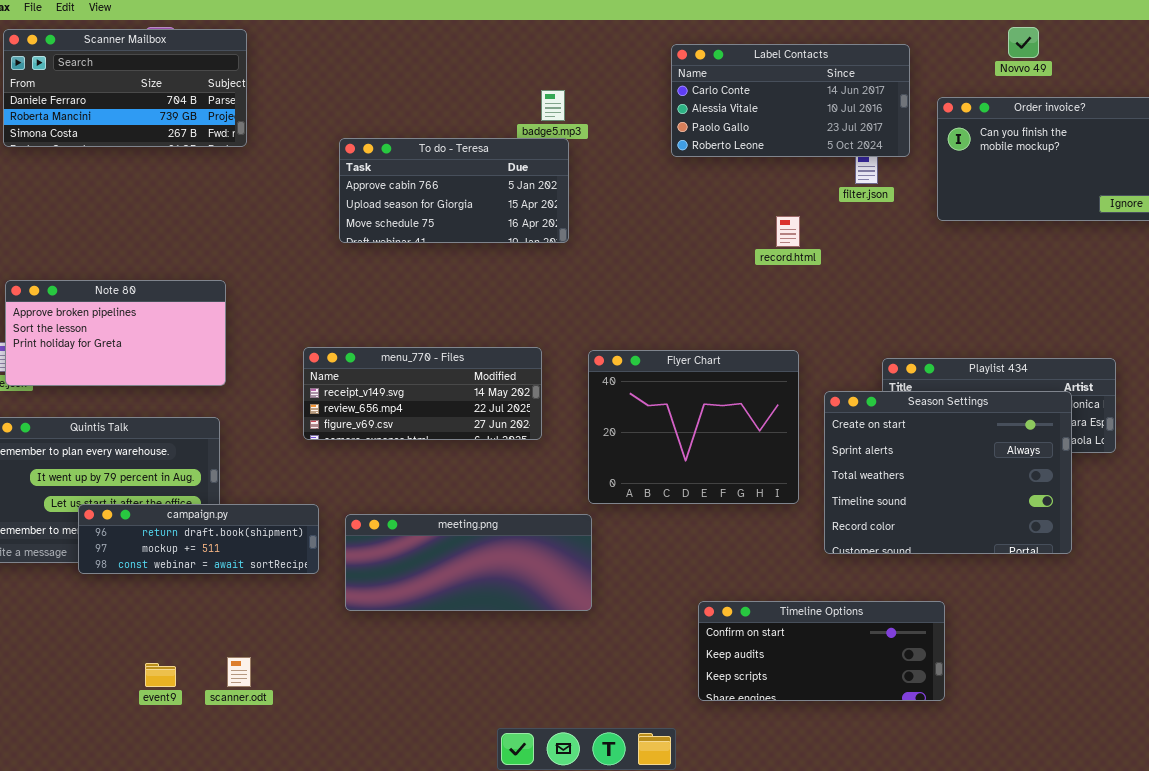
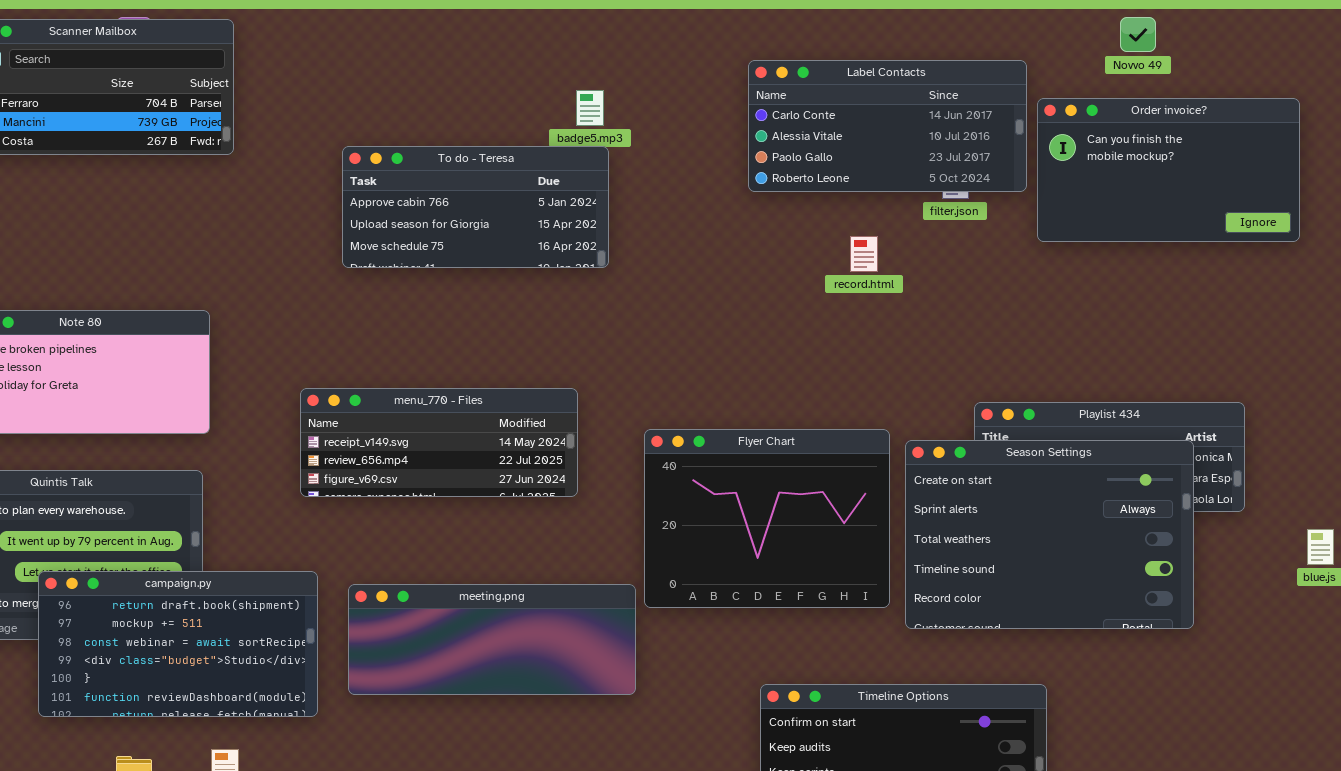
Label Contacts: [671,44,910,157] -> [748,60,1027,192], moved
Flyer Chart: [588,350,799,504] -> [644,429,890,608], moved
campaign.py: [78,504,319,574] -> [38,571,318,717], resized

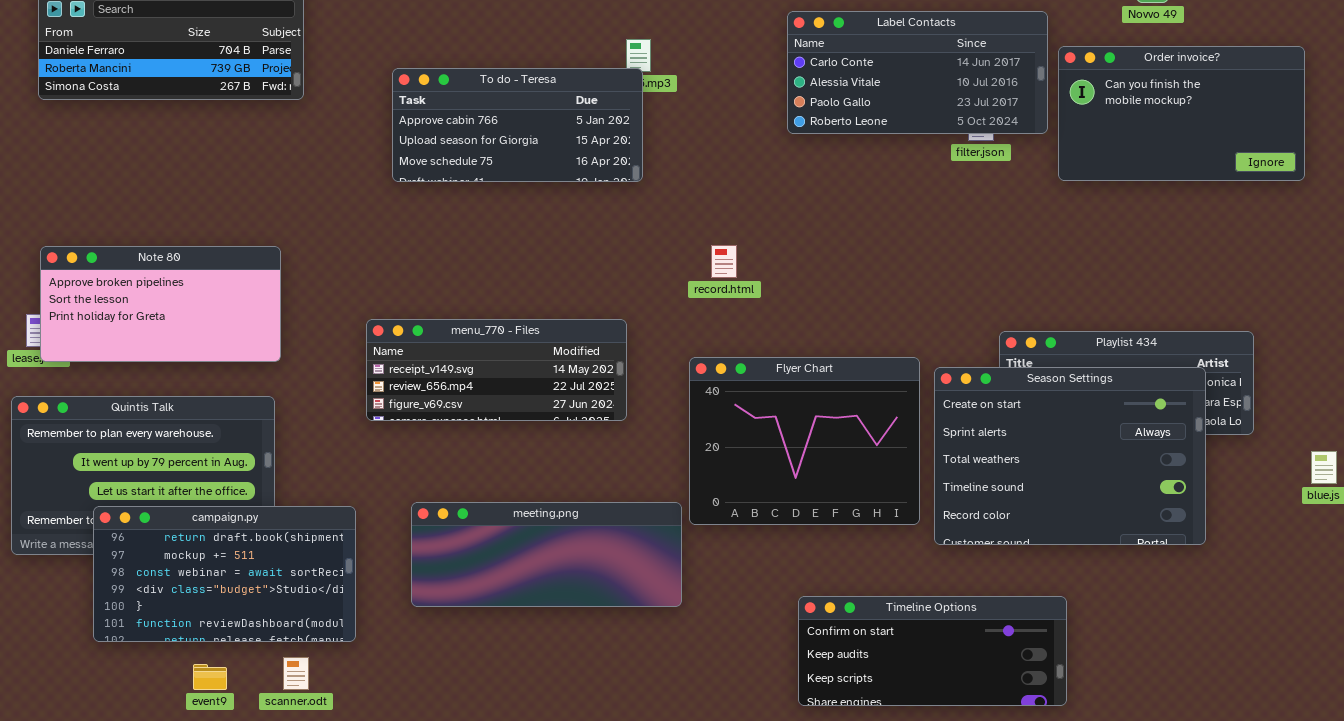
To do - Teresa: [342,146,609,268] -> [392,68,643,182], moved
record.html: [850,236,878,272] -> [711,245,737,278], moved
campaign.py: [38,571,318,717] -> [93,506,356,642], moved

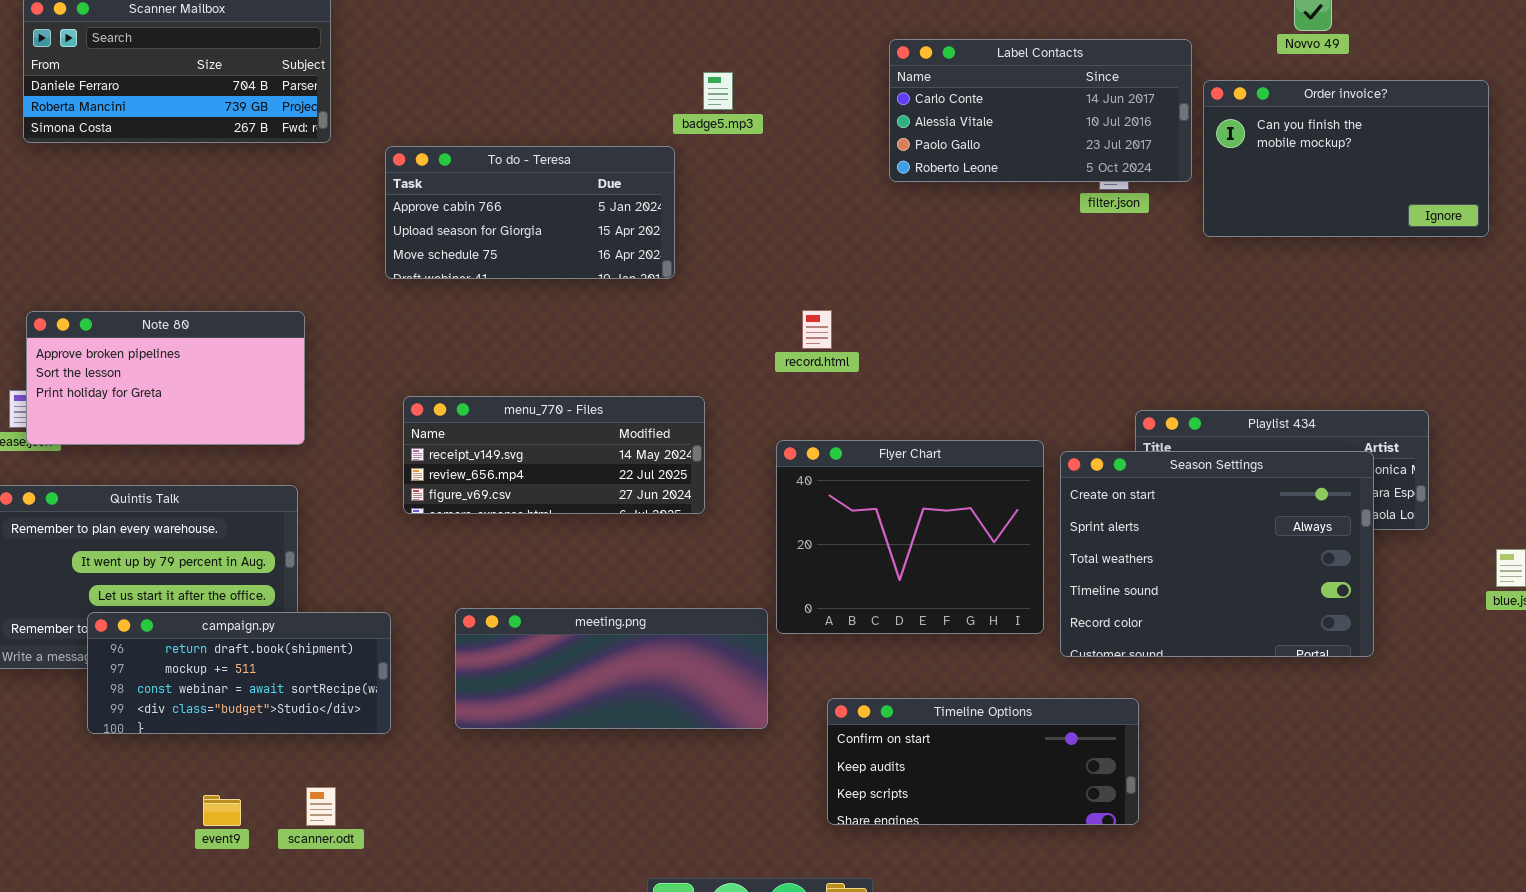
To do - Teresa: [392,68,643,182] -> [385,146,675,279], moved
campaign.py: [93,506,356,642] -> [87,612,391,734], resized
Timeline Options: [798,596,1067,706] -> [827,698,1139,825], moved

